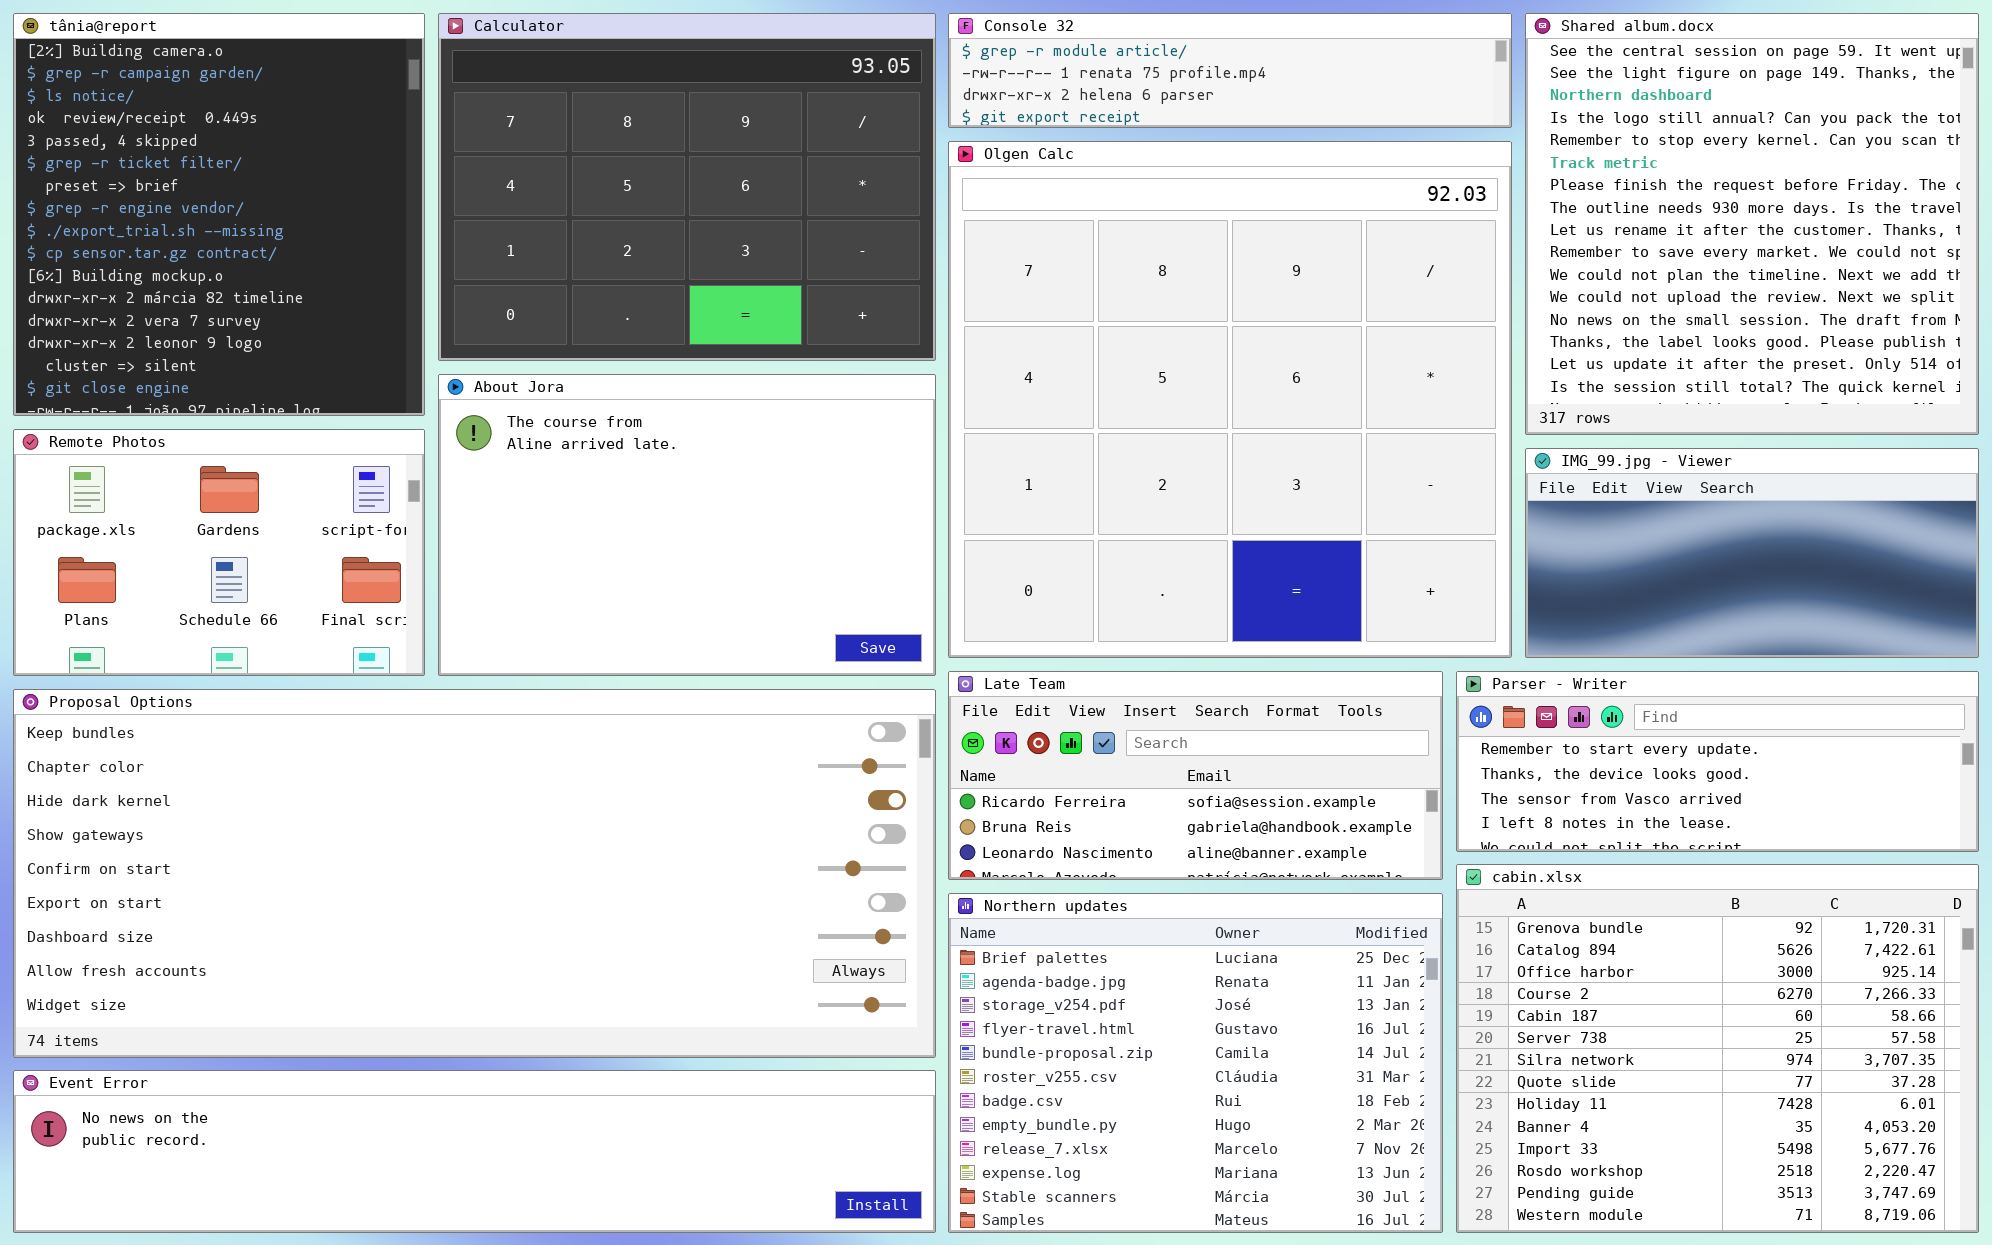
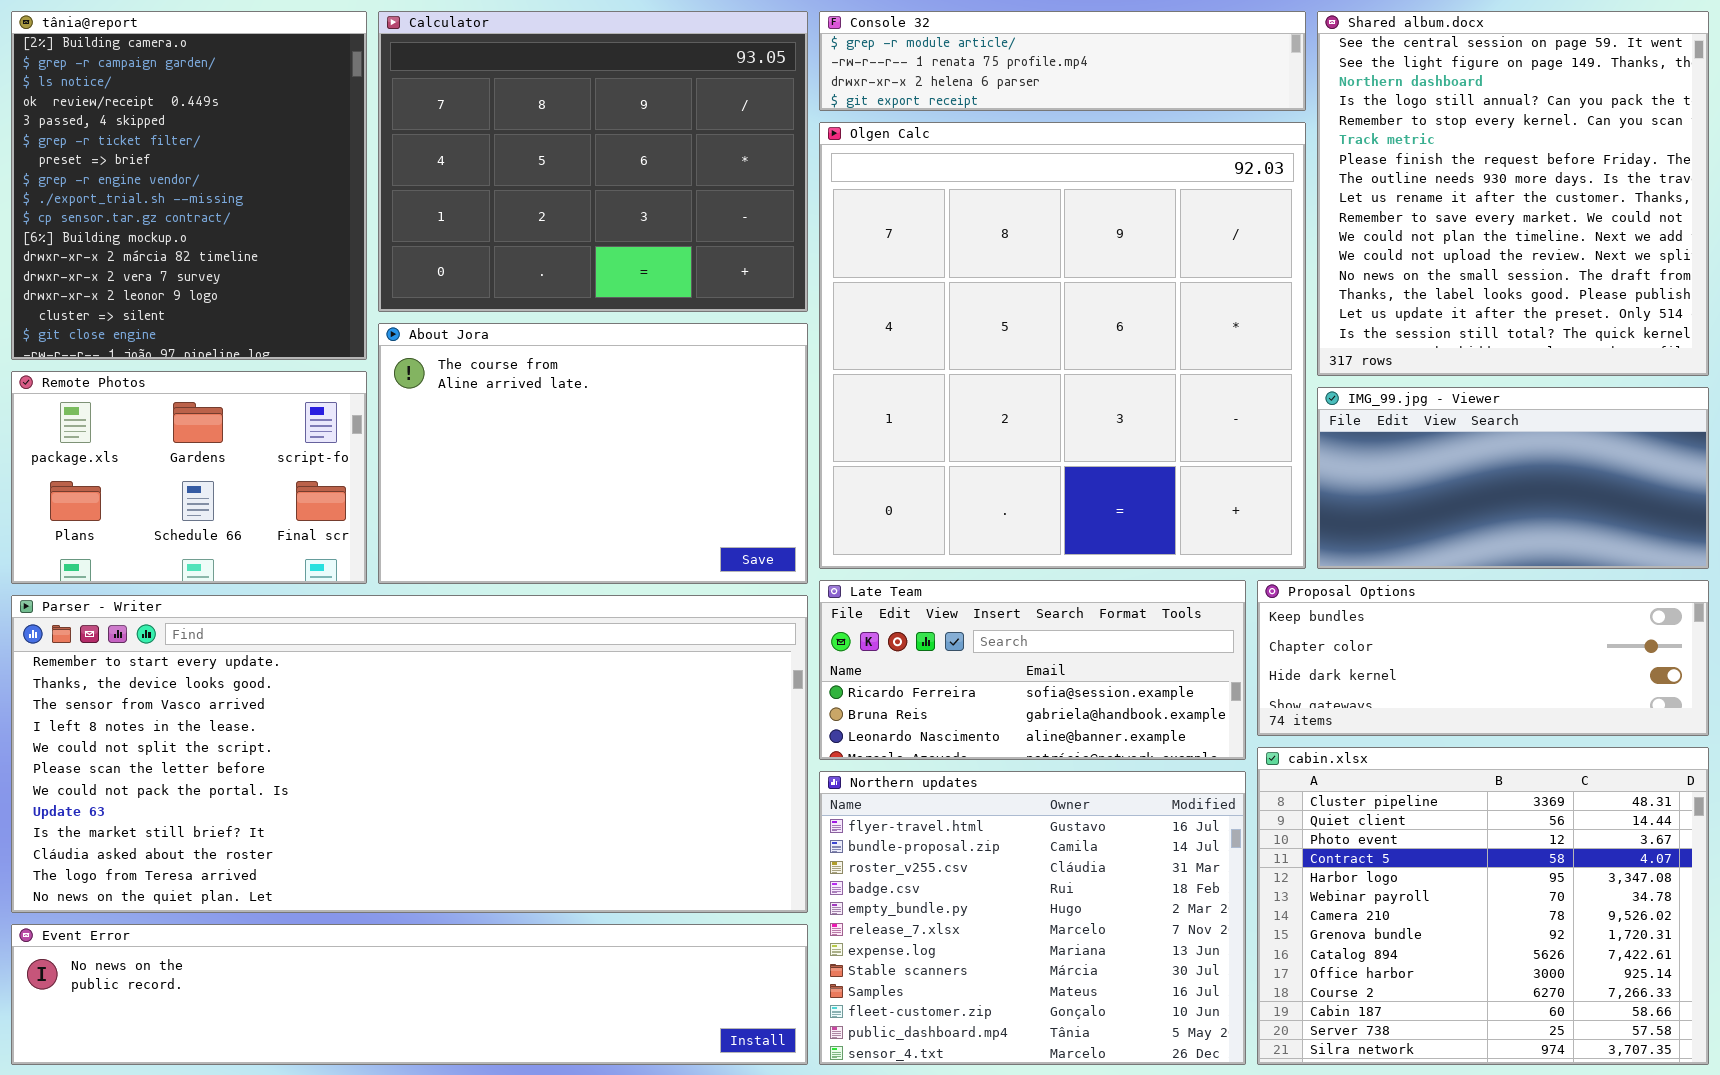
Parser - Writer: [1456,671,1979,852] -> [11,595,808,913], moved, resized
Proposal Options: [13,689,936,1058] -> [1257,580,1709,736], moved, resized
cabin.xlsx: [1456,864,1979,1233] -> [1257,747,1709,1065], scrolled up 7 rows
Northern updates: [948,893,1443,1233] -> [819,771,1246,1065], scrolled down 3 rows

